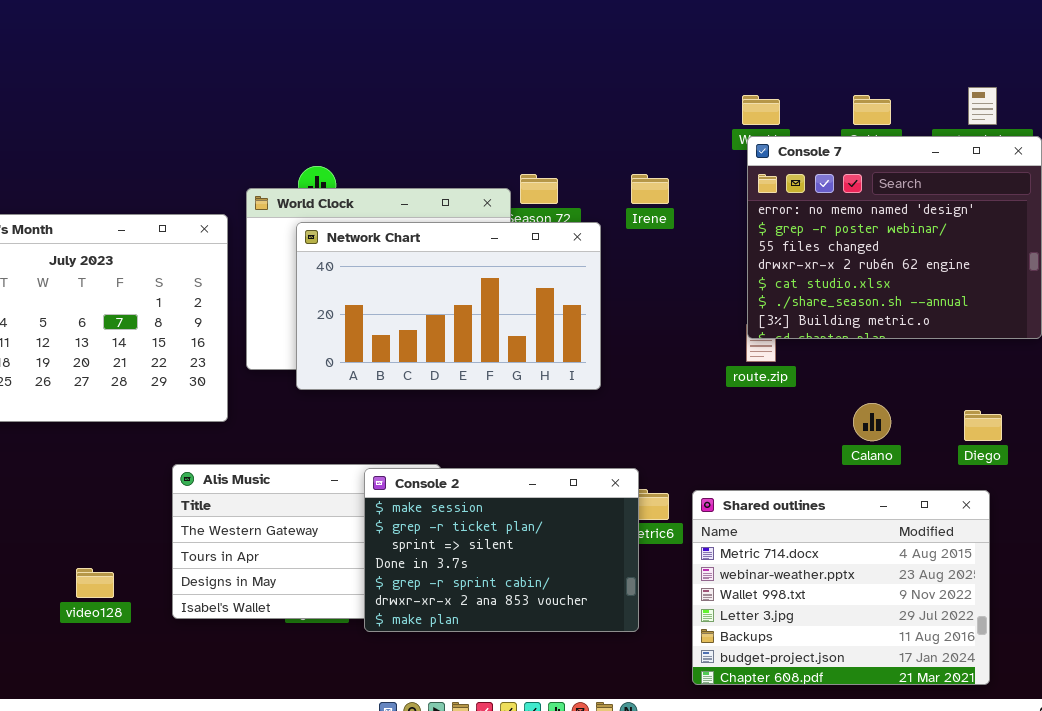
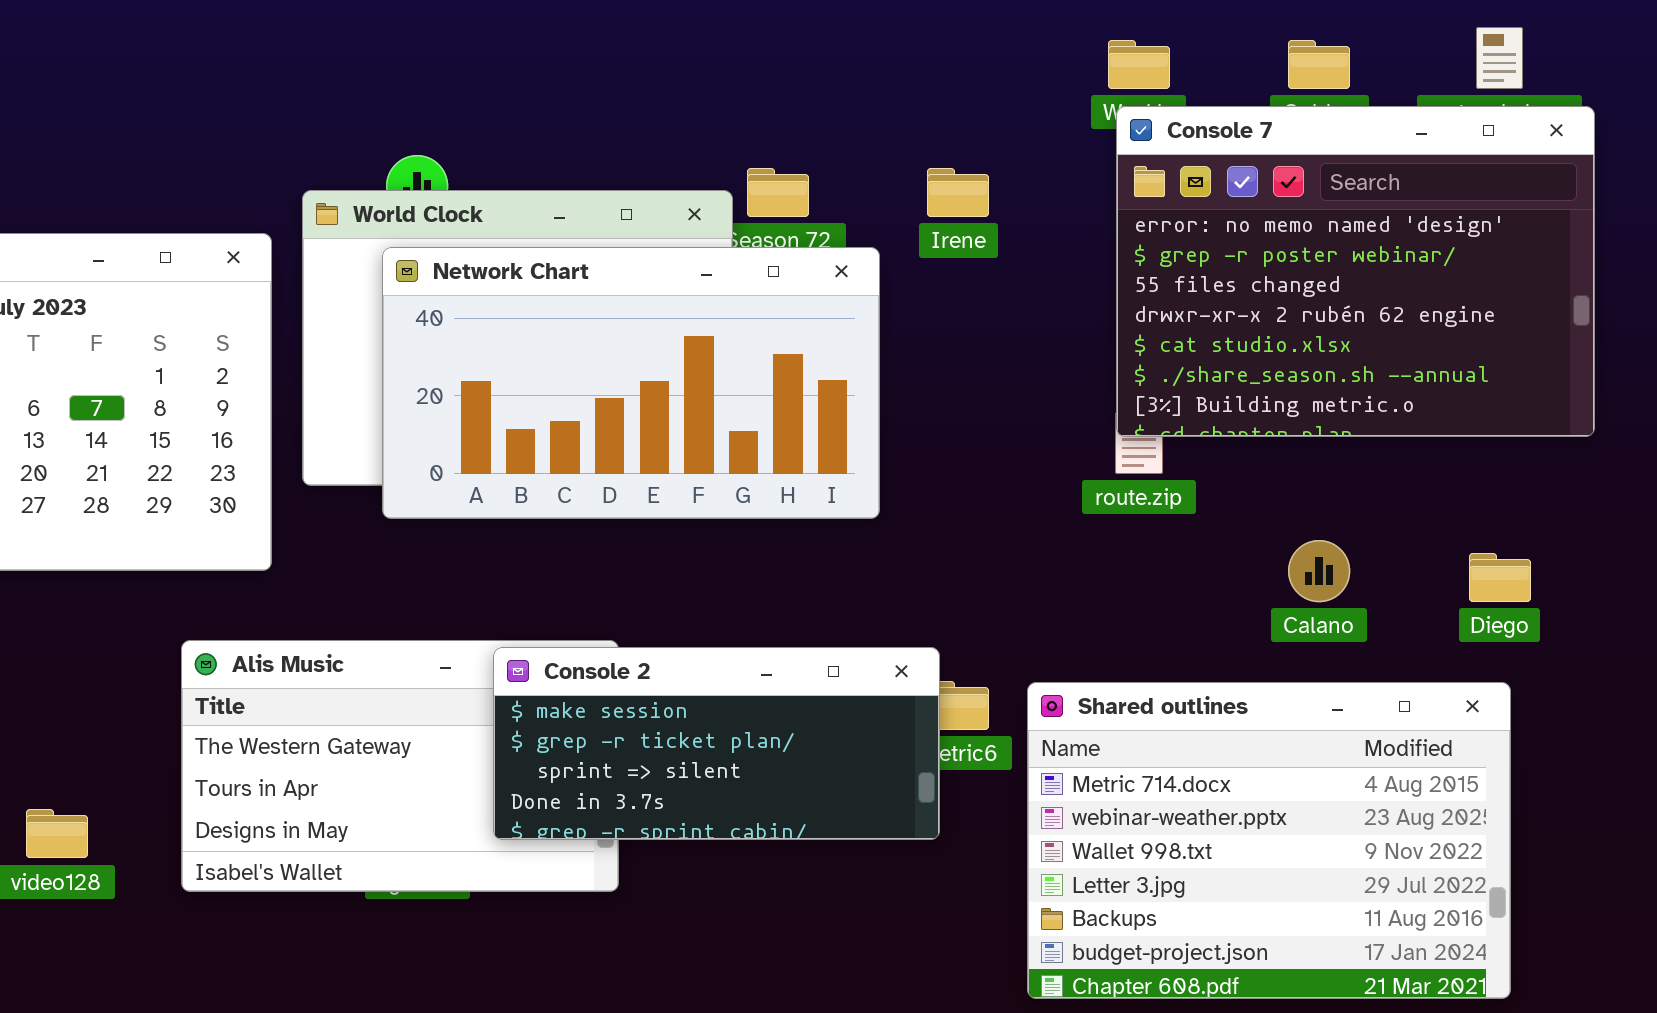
Console 2: [364,468,639,632] -> [493,647,940,840], resized

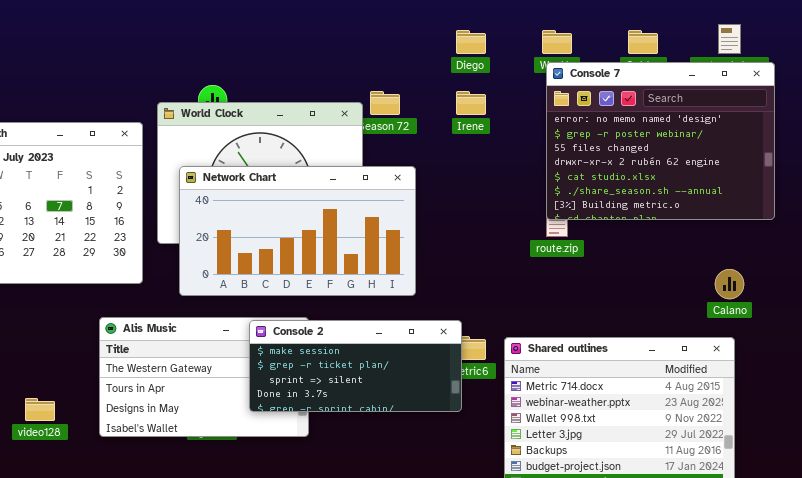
Network Chart: [382,247,880,519] -> [179,166,416,296], moved
Calano: [1288,540,1350,602] -> [715,269,744,299], moved
Diego: [1469,553,1531,602] -> [456,30,486,54], moved

